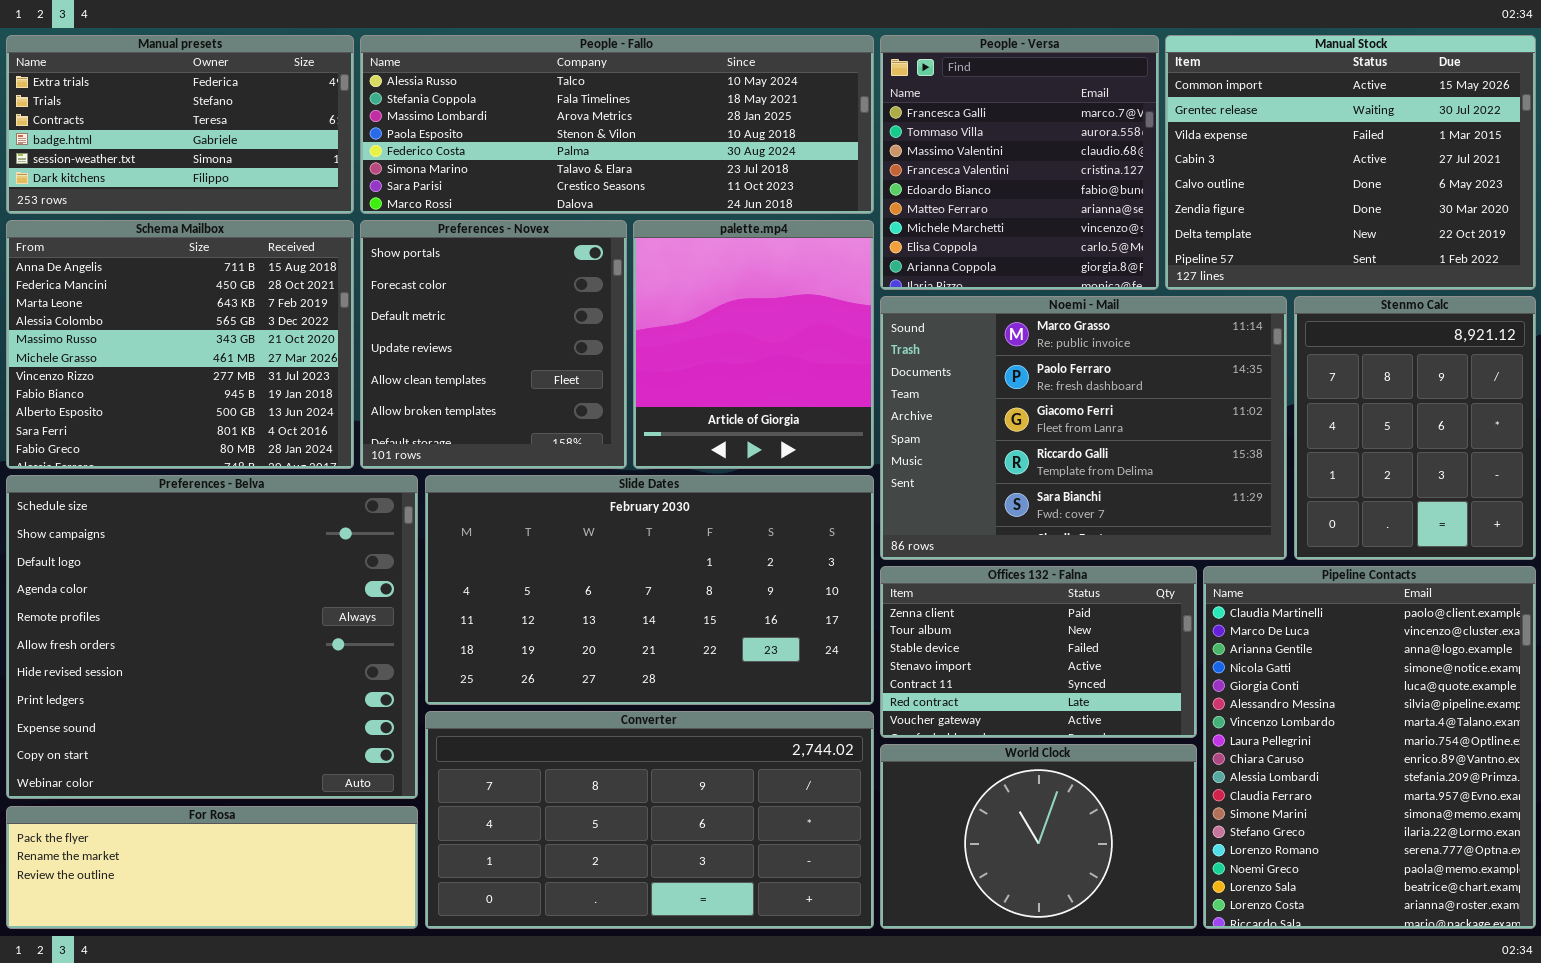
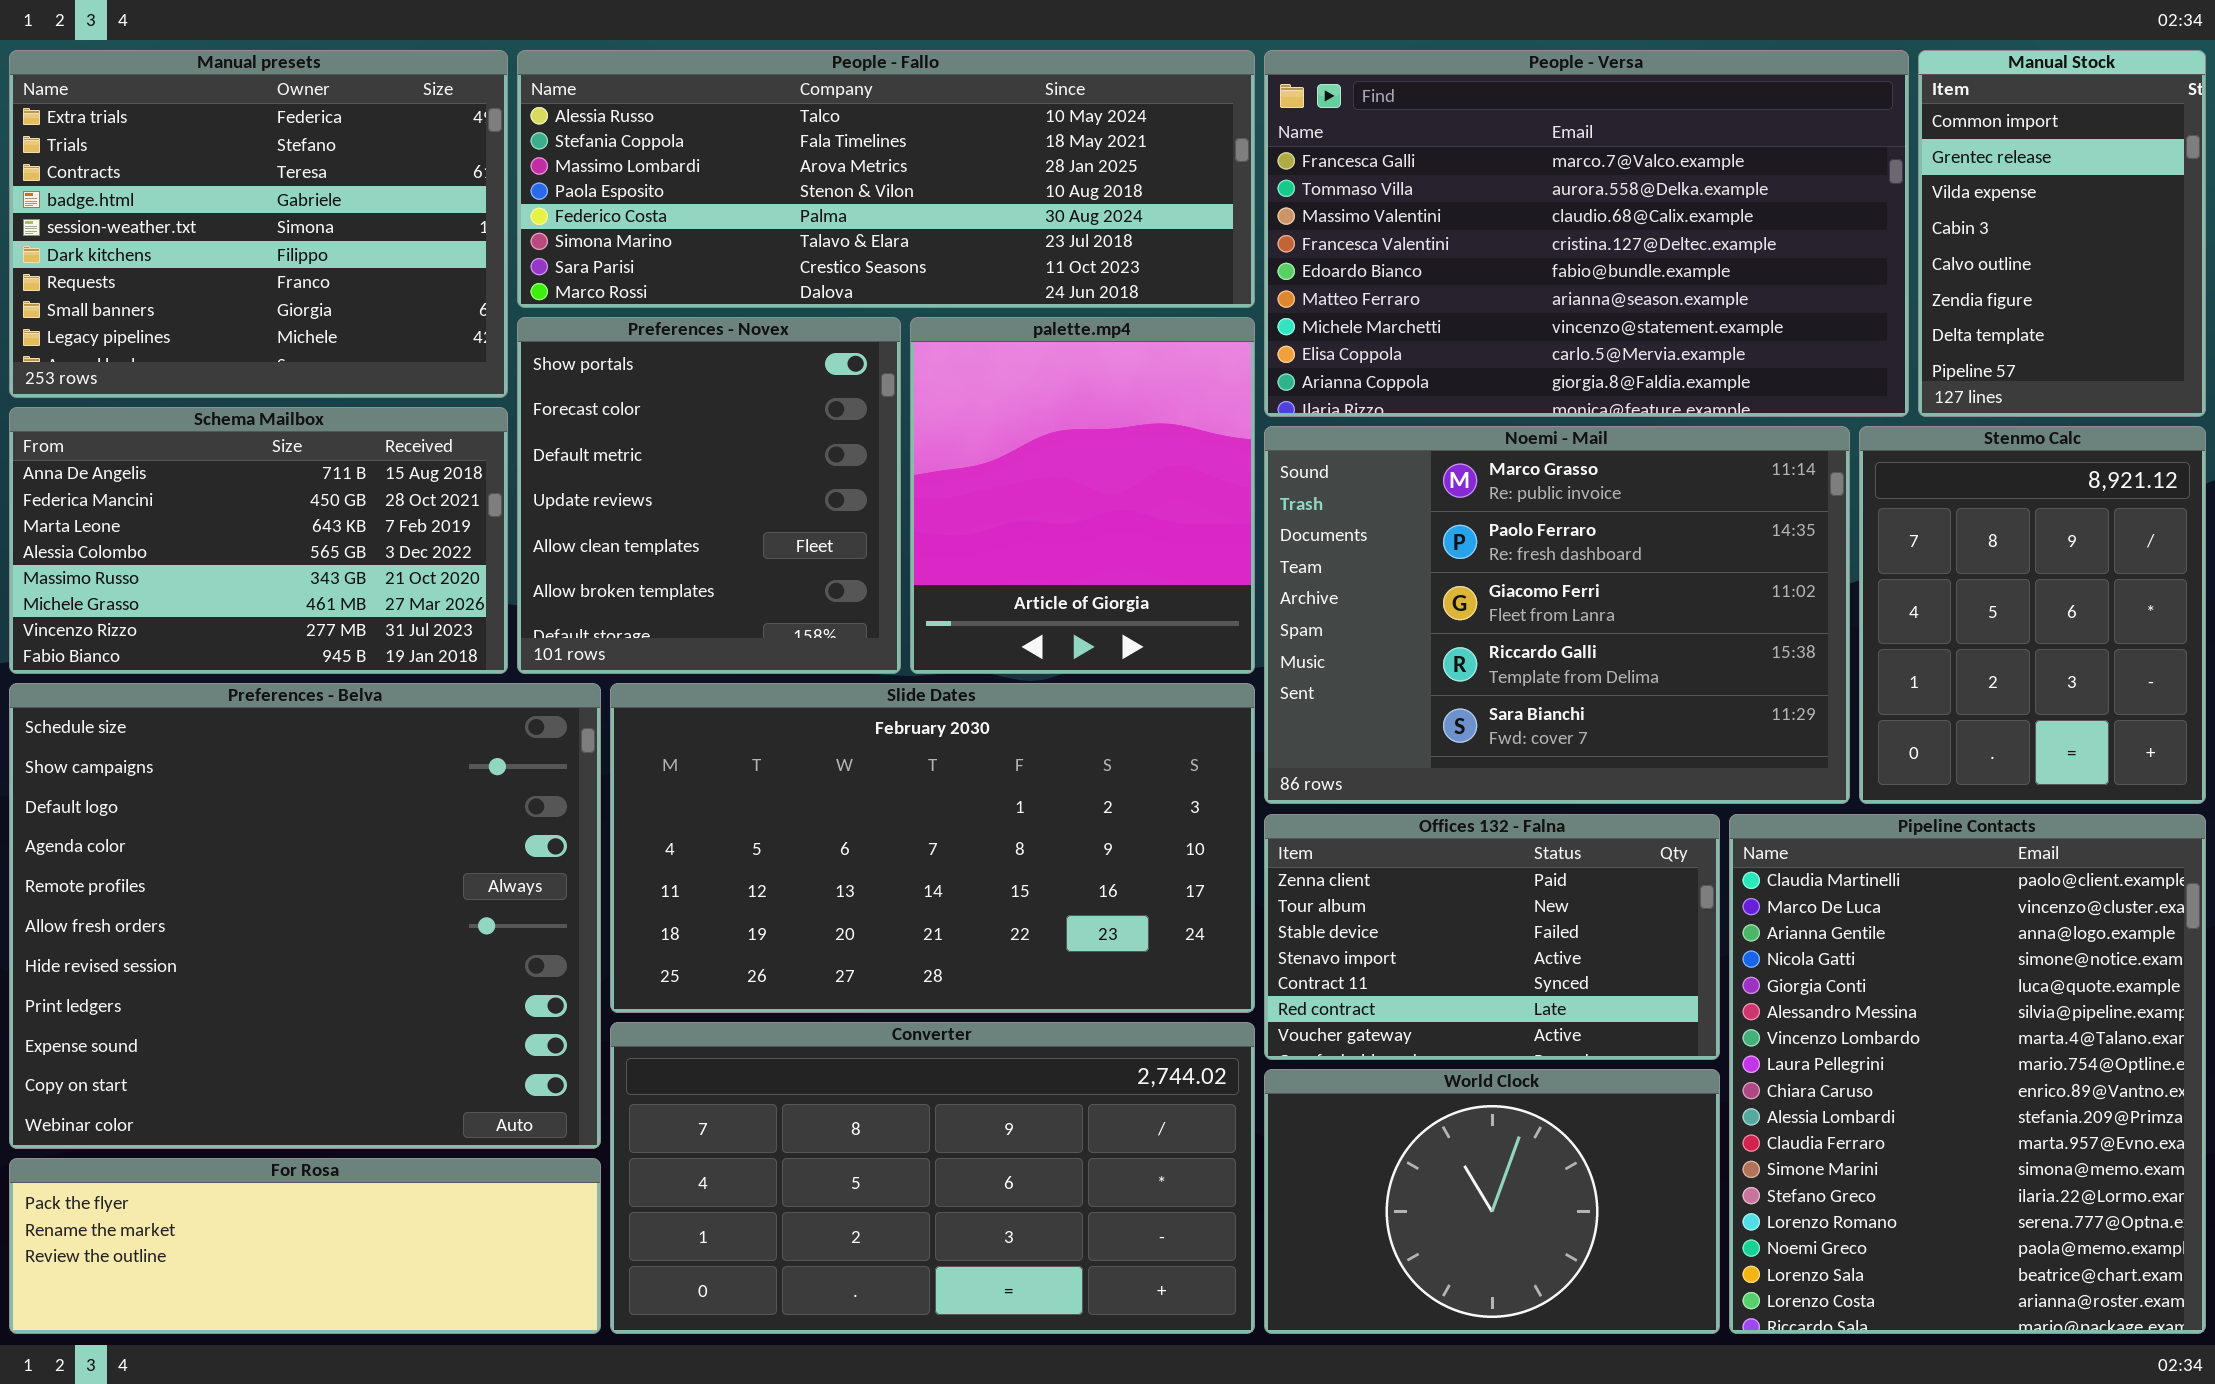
Manual presets: [6,35,354,214] -> [9,50,508,398], resized
People - Versa: [880,35,1159,290] -> [1264,50,1909,417], resized
Manual Stock: [1165,35,1536,290] -> [1918,50,2206,417], resized
Schema Mailbox: [6,220,354,469] -> [9,407,508,674], resized

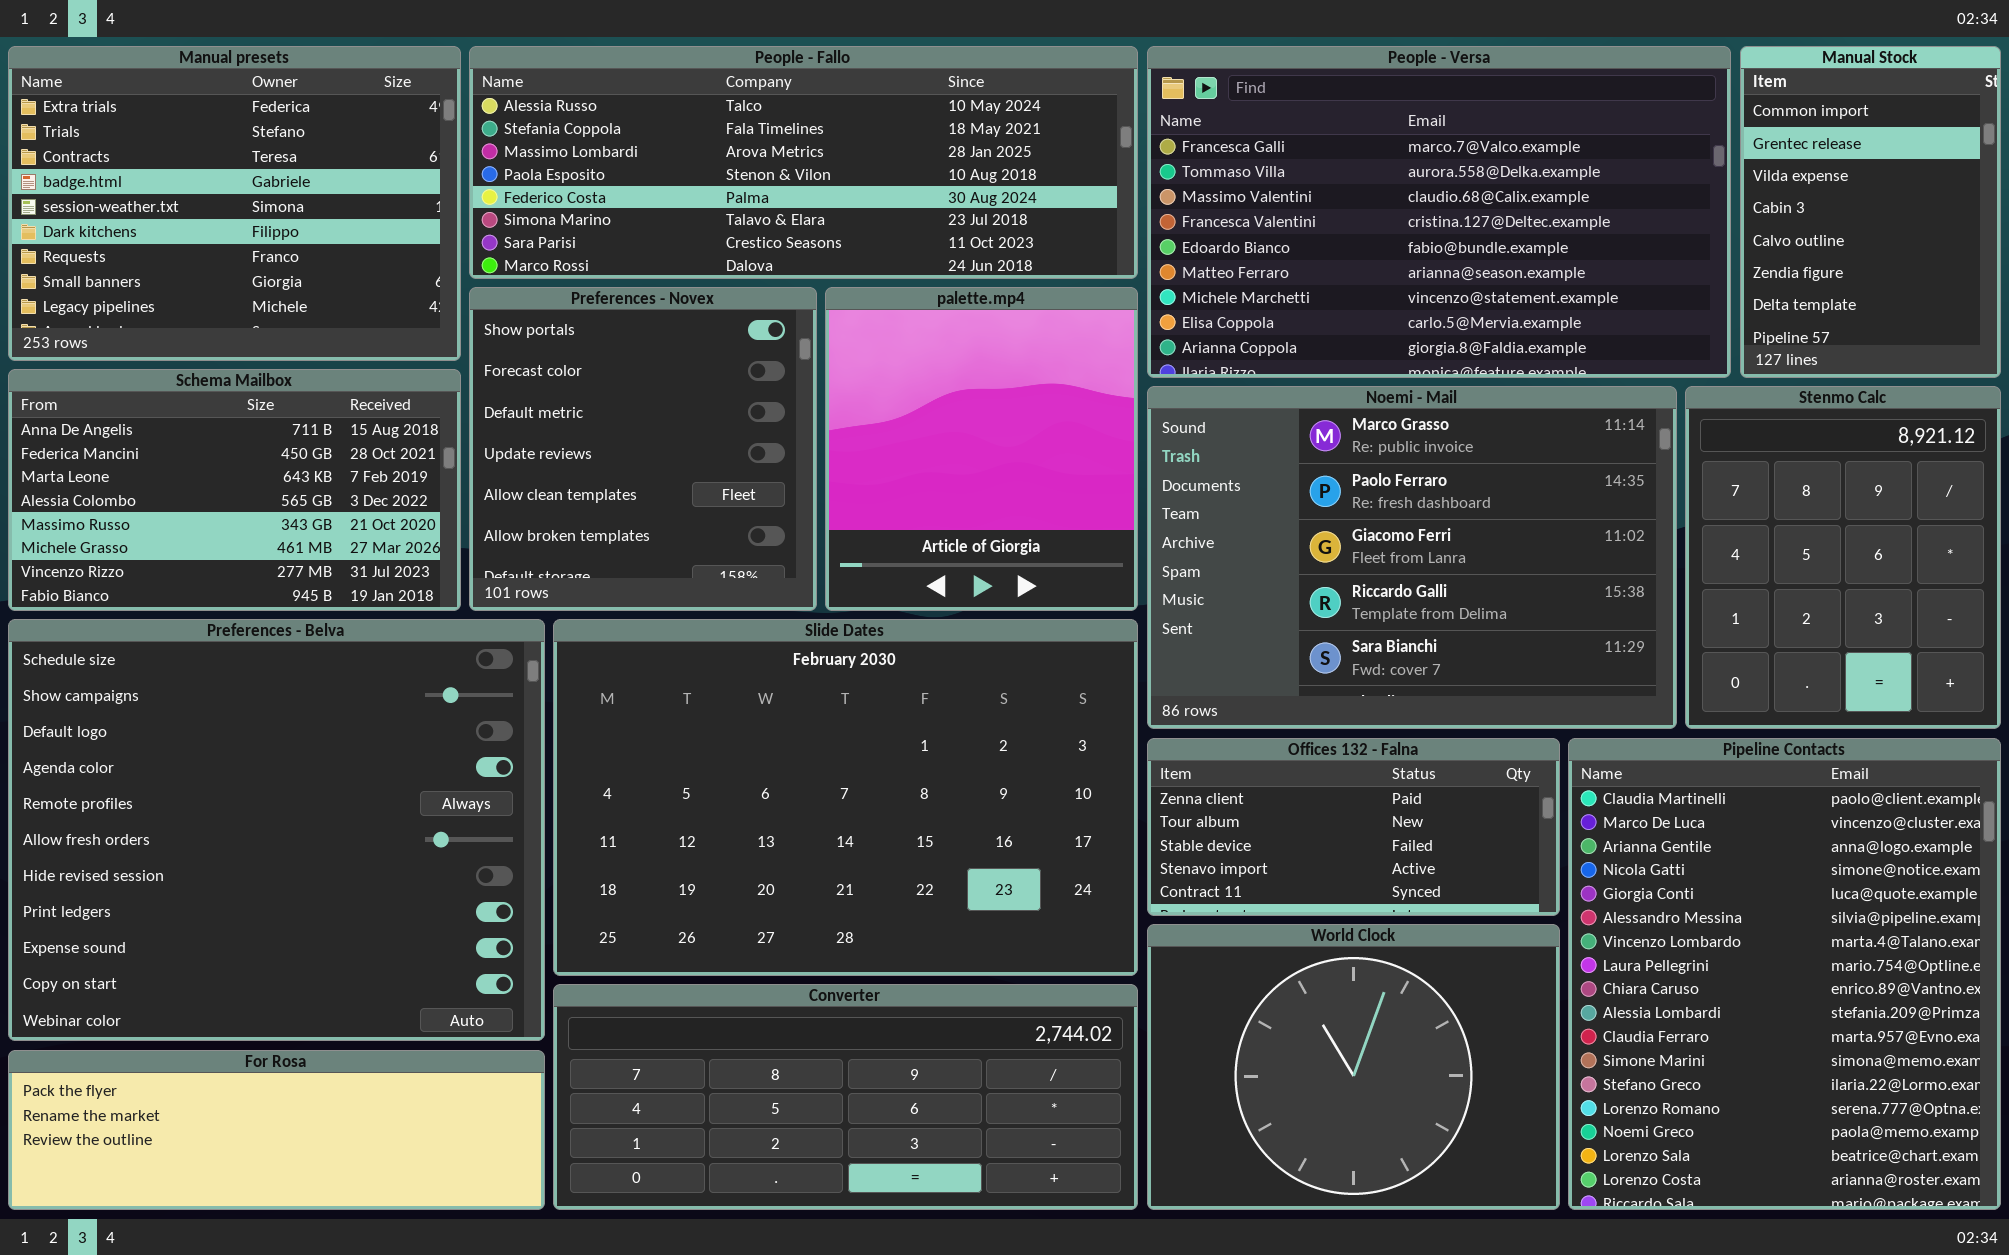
Slide Dates: [610,683,1255,1013] -> [553,619,1138,976], resized
Offices 132 - Falna: [1264,814,1720,1060] -> [1147,738,1560,916], resized
Converter: [610,1022,1255,1334] -> [553,984,1138,1210], resized
World Clock: [1264,1069,1720,1334] -> [1147,924,1560,1210], resized

